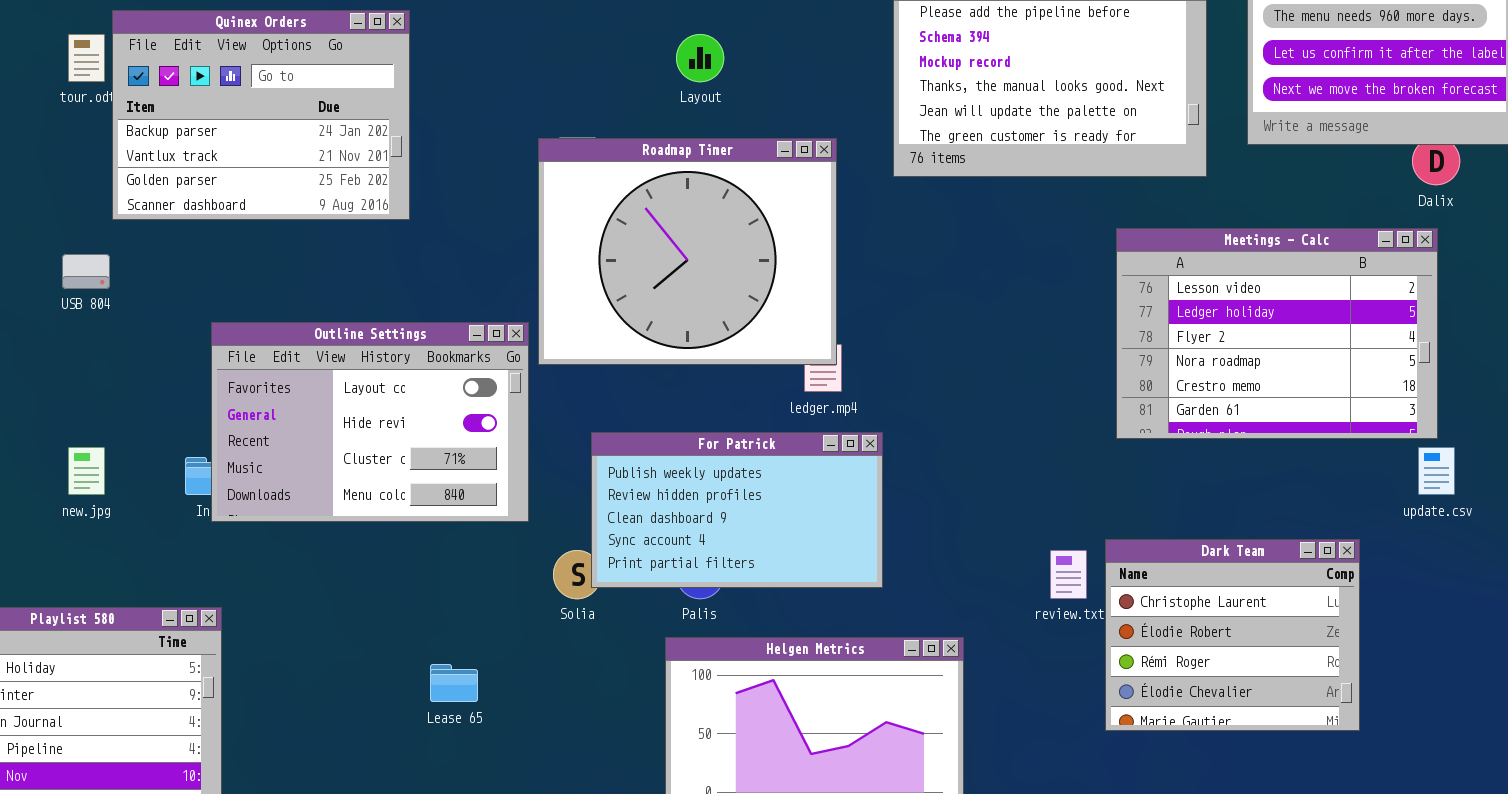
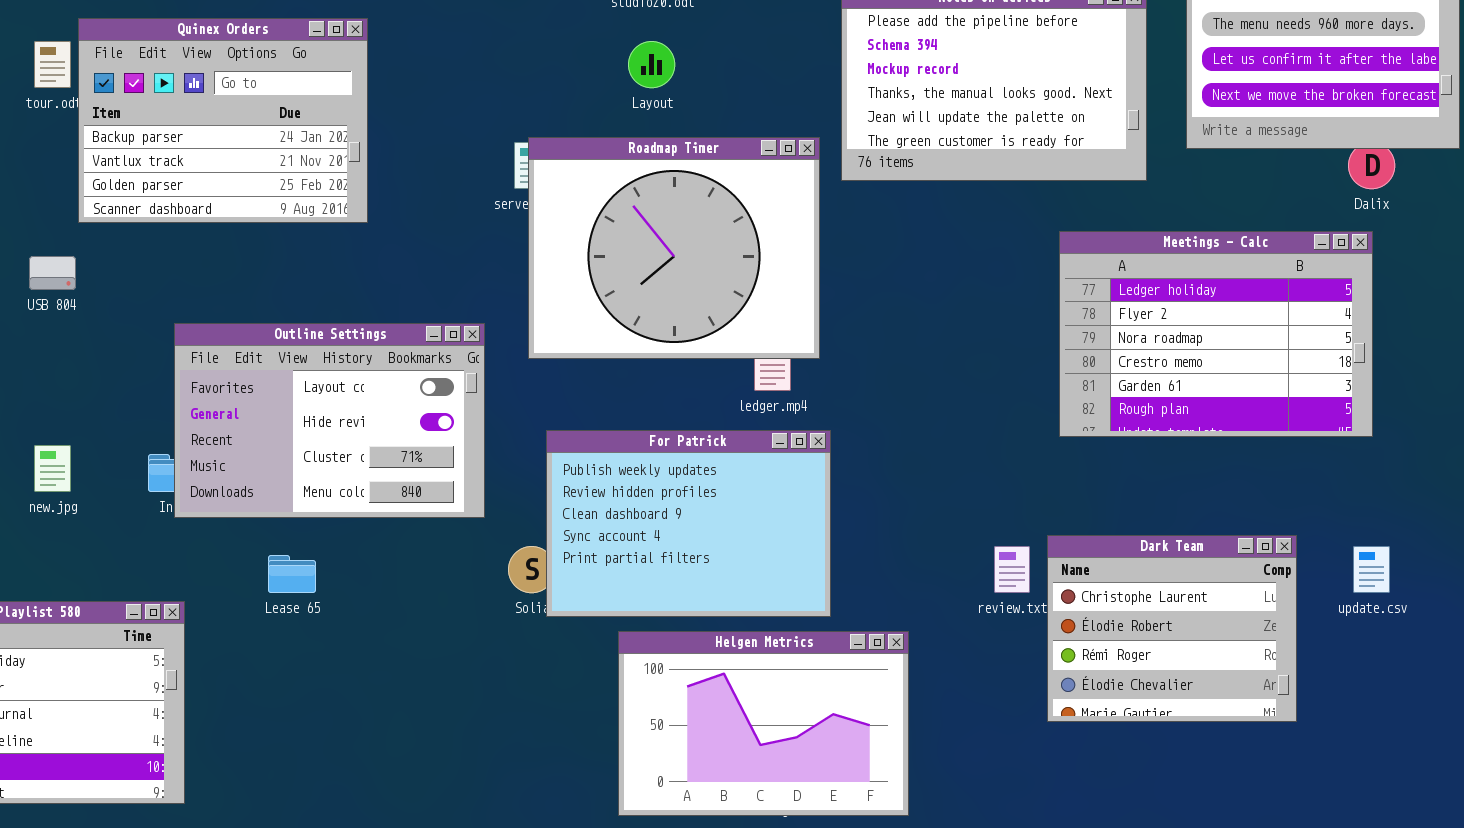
Roadmap Timer: [538,138,837,365] -> [528,137,820,359], moved
Meetings - Calc: [1116,228,1438,439] -> [1059,231,1373,437], scrolled down 1 row
For Patrick: [591,432,883,588] -> [546,430,831,617], resized
update.csv: [1418,447,1455,495] -> [1353,546,1390,593], moved
Lease 65: [430,664,478,702] -> [268,555,316,593], moved

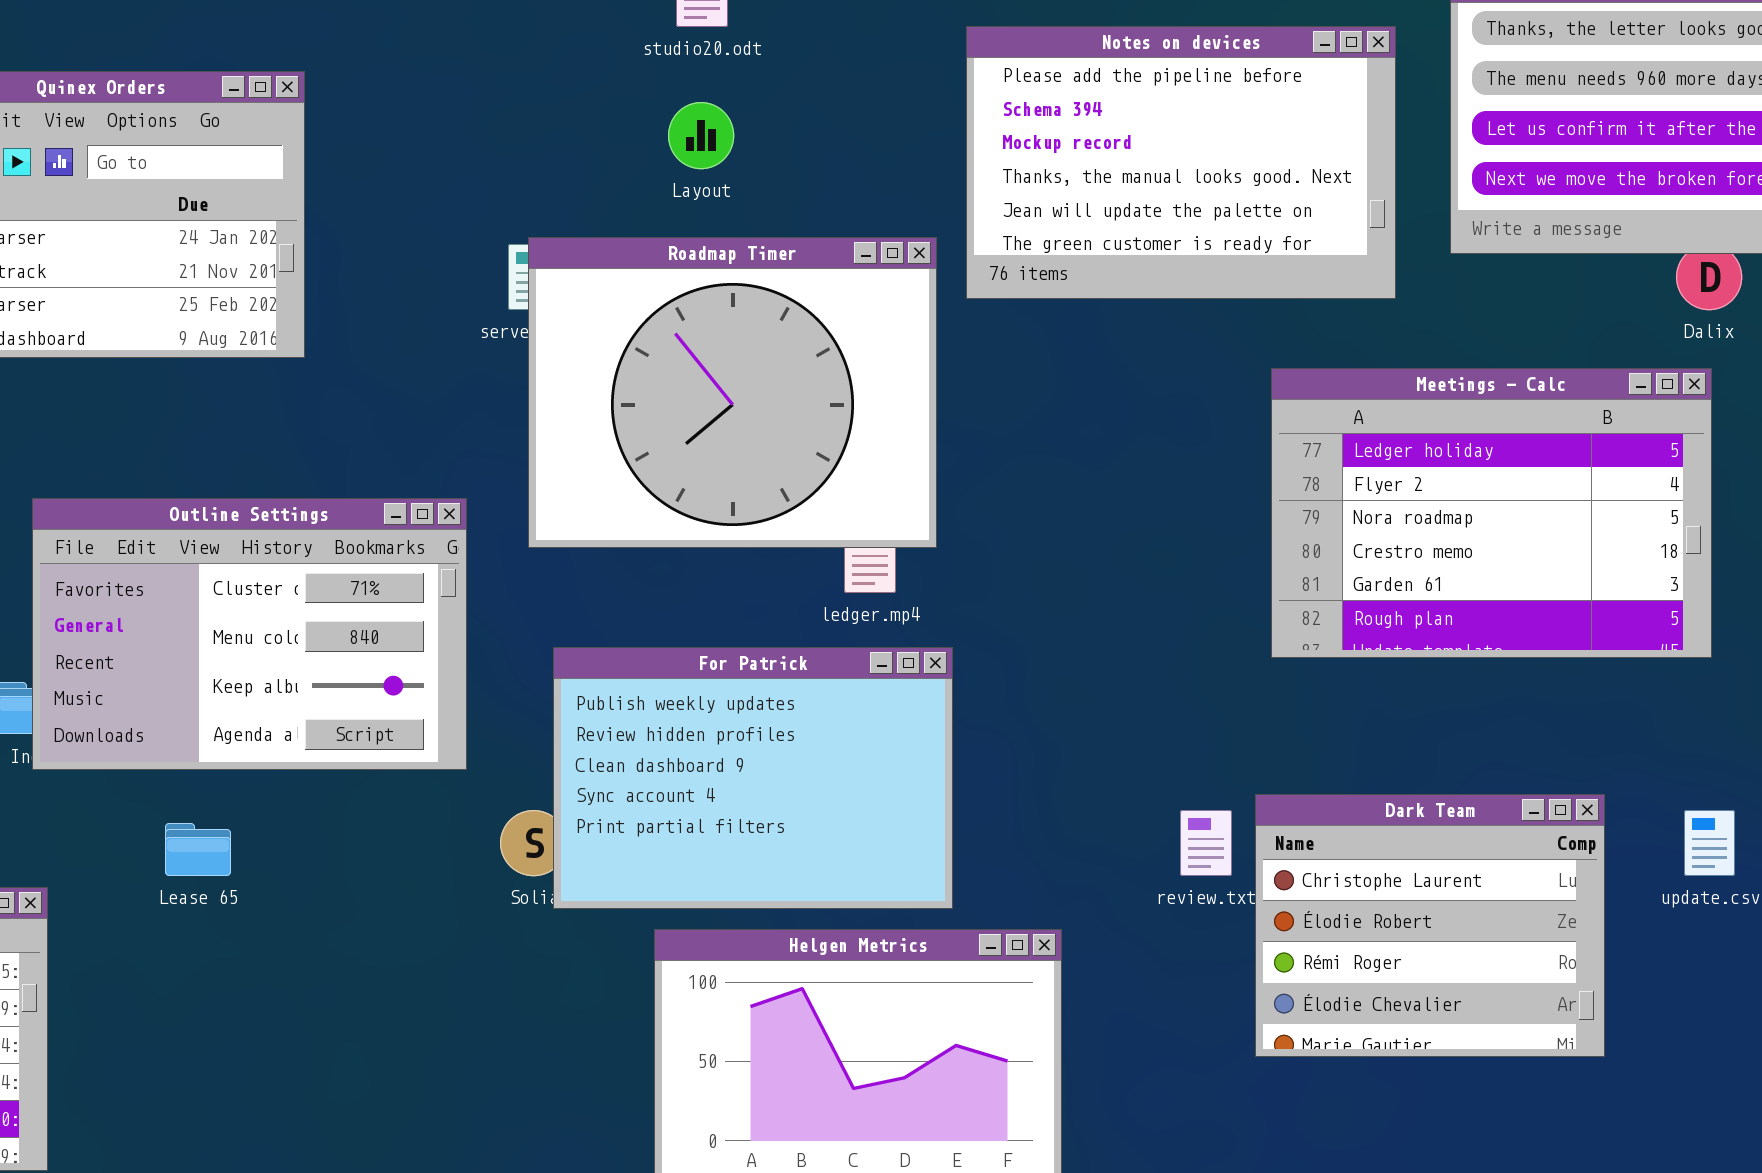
Outline Settings: [174,323,485,518] -> [32,498,467,770], scrolled down 2 rows

